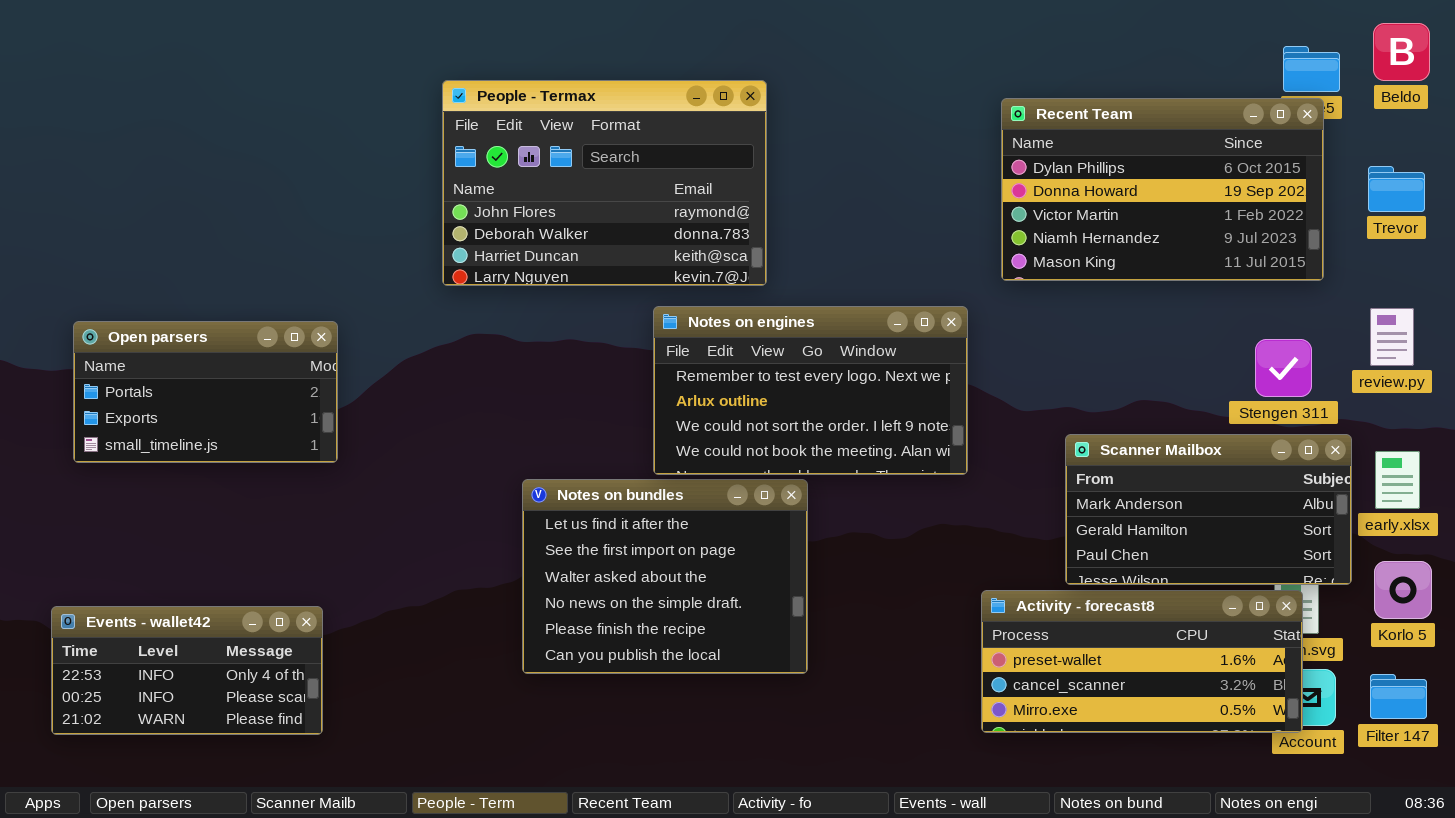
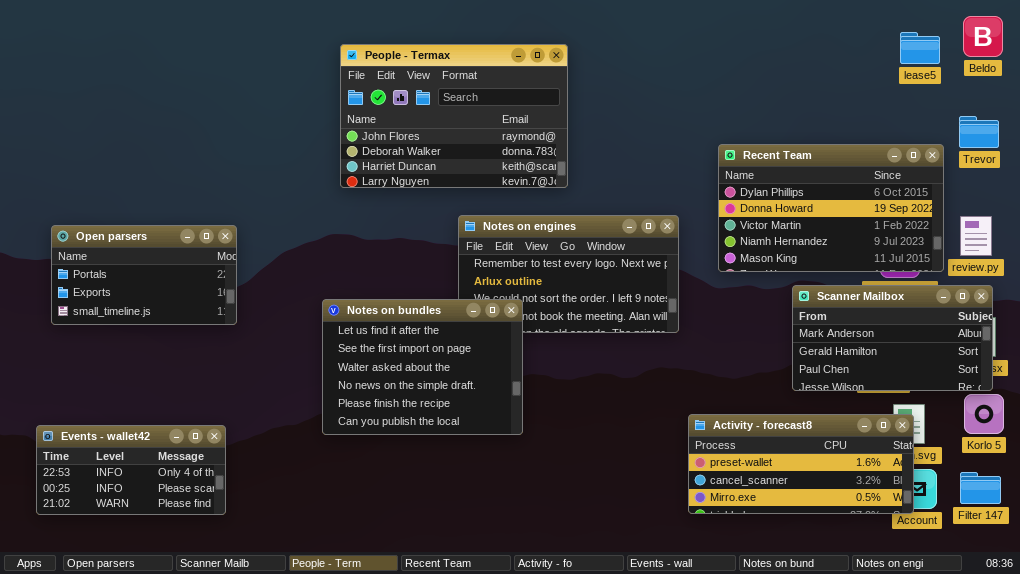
People - Termax: [442,80,767,286] -> [340,44,568,188], moved
Recent Team: [1001,98,1324,281] -> [718,144,944,272], moved
Scanner Mailbox: [1065,434,1352,585] -> [792,285,993,391], moved
Notes on bundles: [522,479,808,674] -> [322,299,523,435], moved

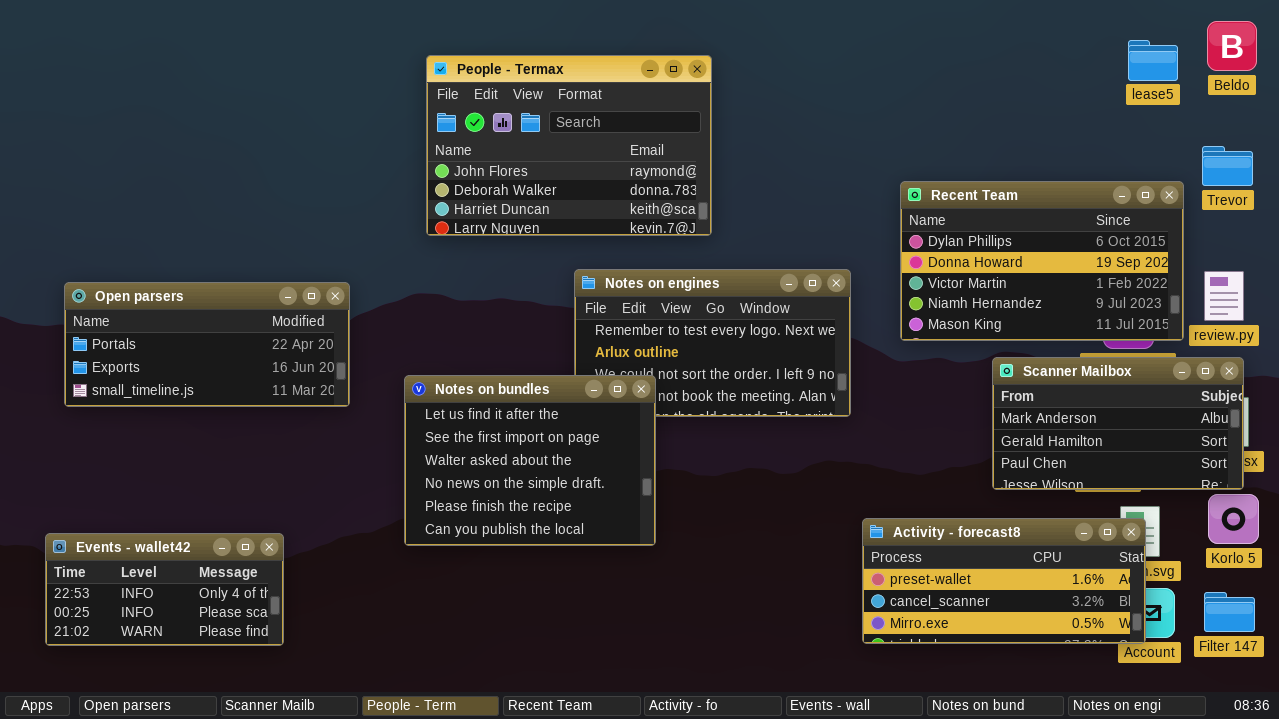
Open parsers: [51,225,237,325] -> [64,282,350,407], resized

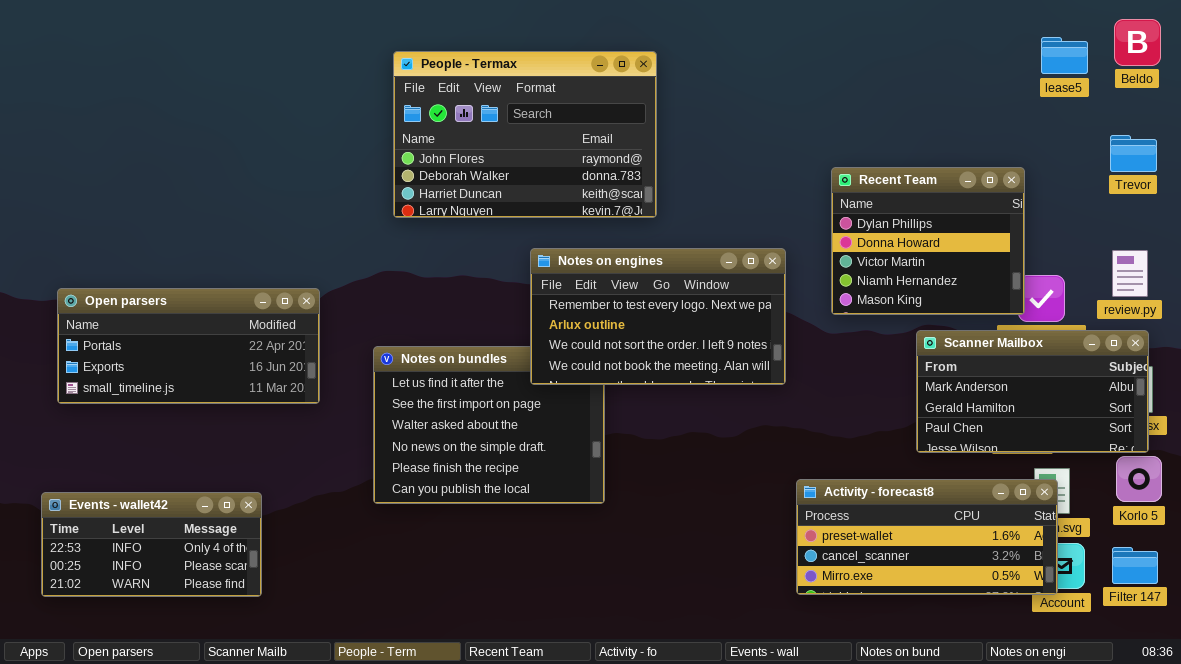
Recent Team: [900,181,1184,341] -> [831,167,1025,315], resized
Notes on engines: [574,269,851,417] -> [530,248,786,385], raised
Open parsers: [64,282,350,407] -> [57,288,320,404], moved

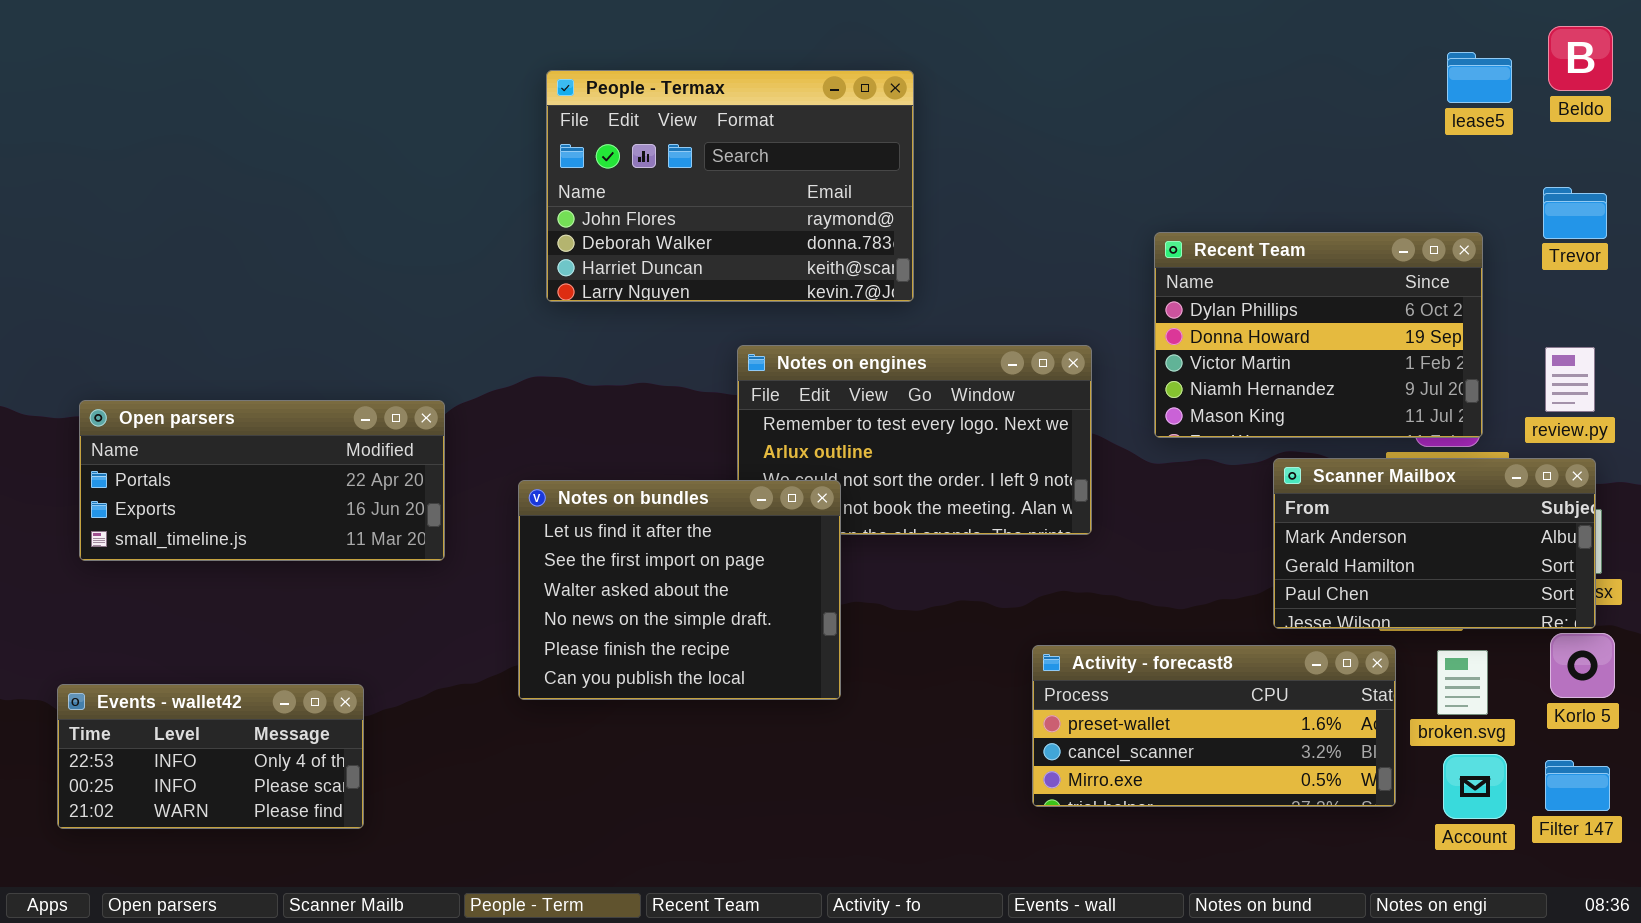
Recent Team: [831,167,1025,315] -> [1154,232,1483,438], resized
Notes on bundles: [373,346,605,504] -> [518,480,841,700], raised
Activity - forecast8: [796,479,1058,595] -> [1032,645,1396,807], moved

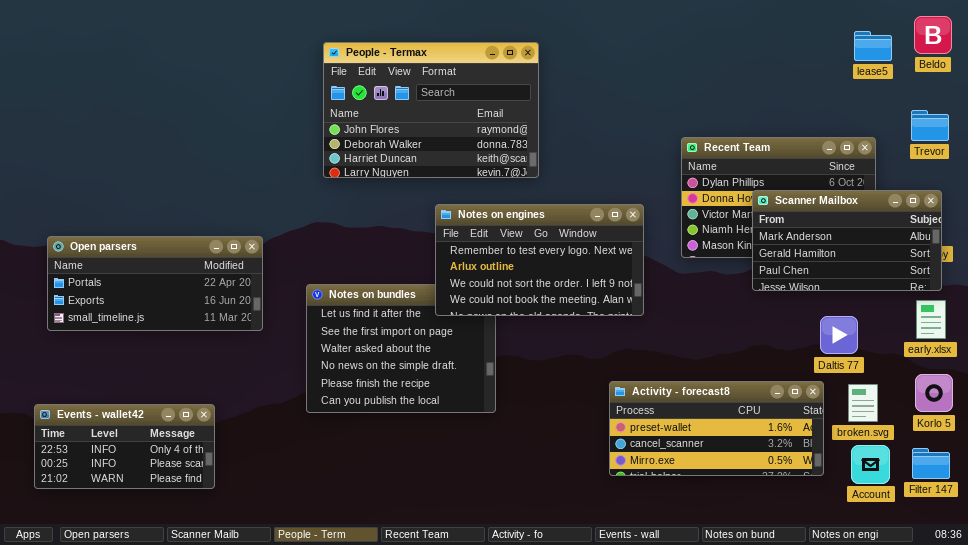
Notes on engines: [737,345,1092,535] -> [435,204,644,316], raised
Scanner Mailbox: [1273,458,1596,629] -> [752,190,942,291], moved

